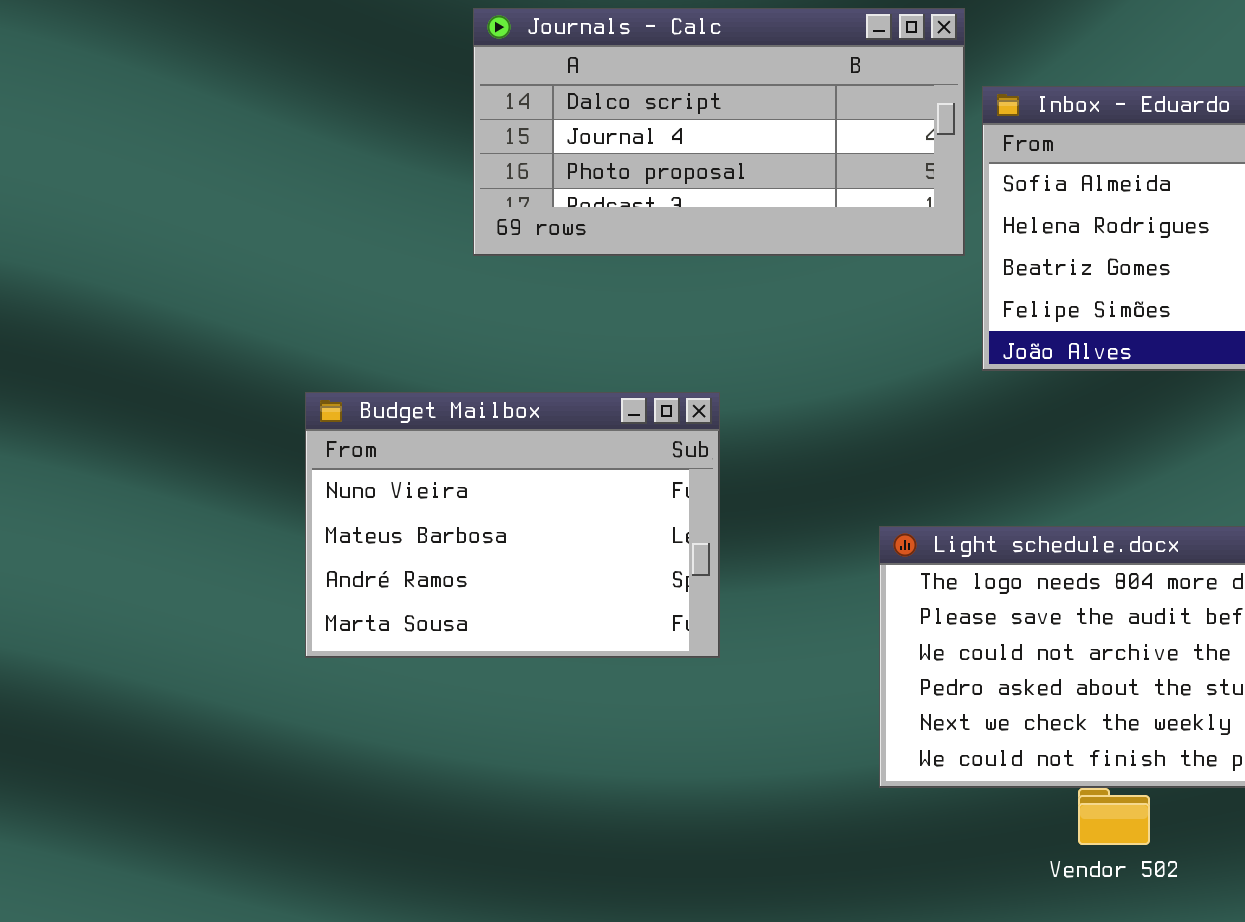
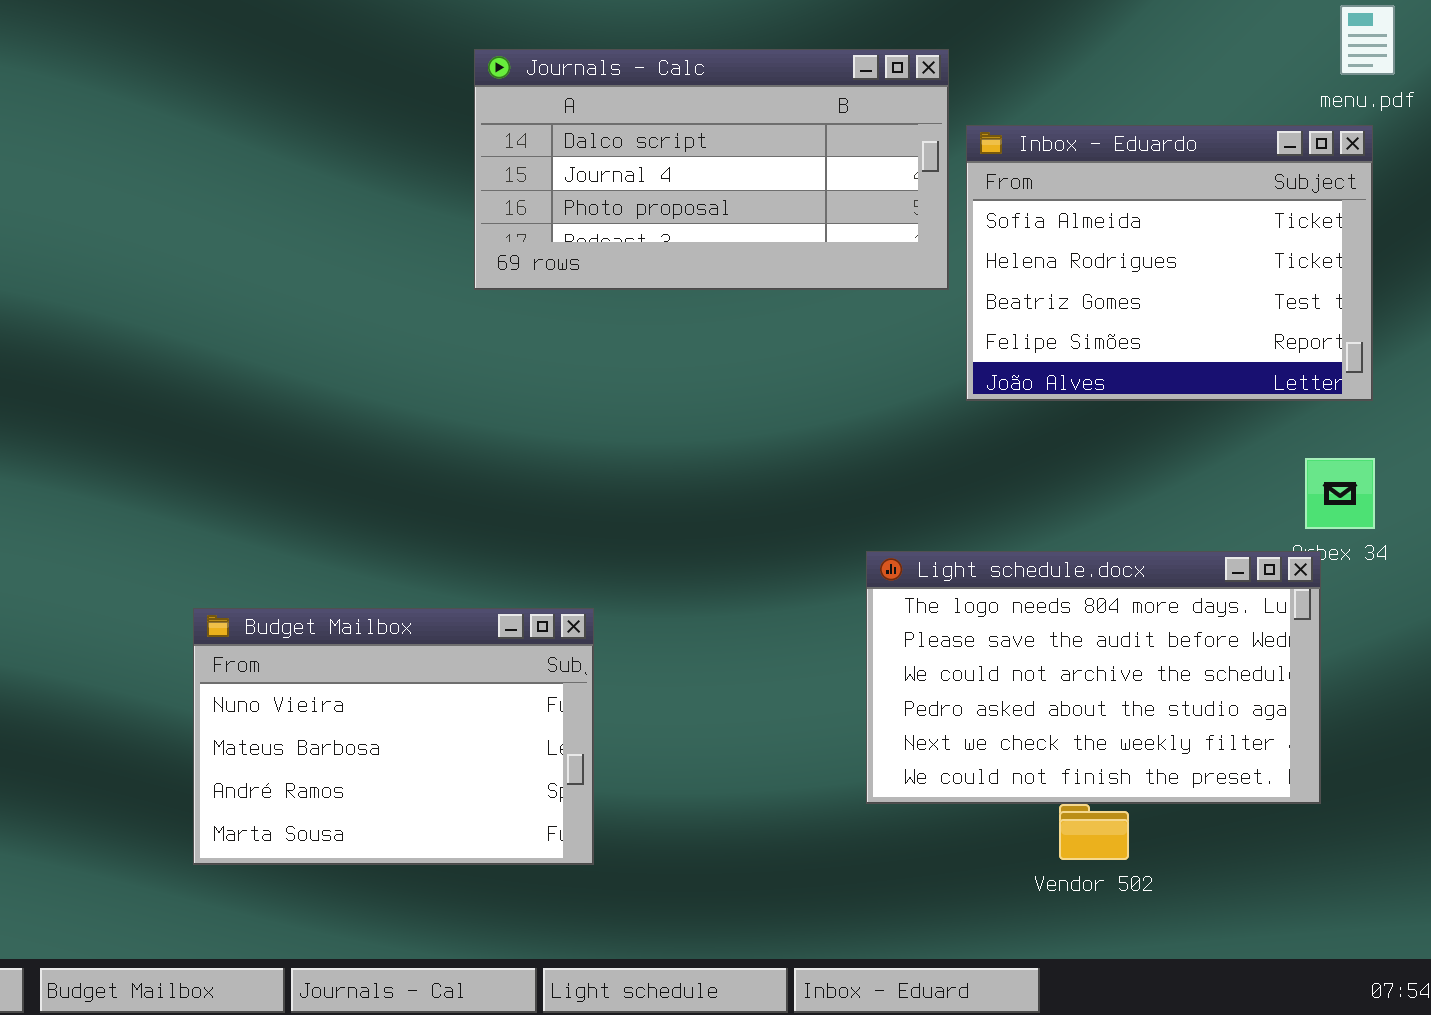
Budget Mailbox: [305,392,720,658] -> [193,608,594,865], moved

